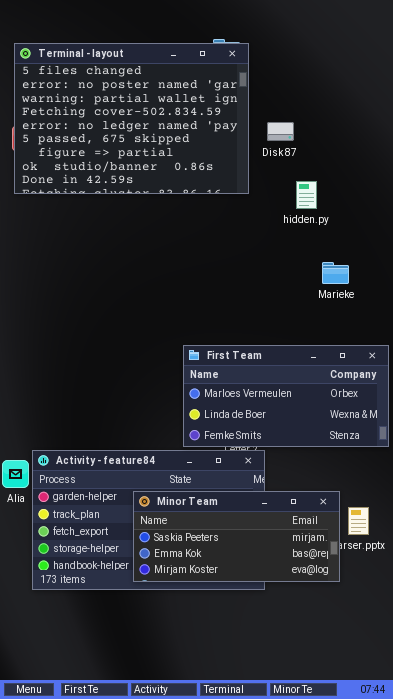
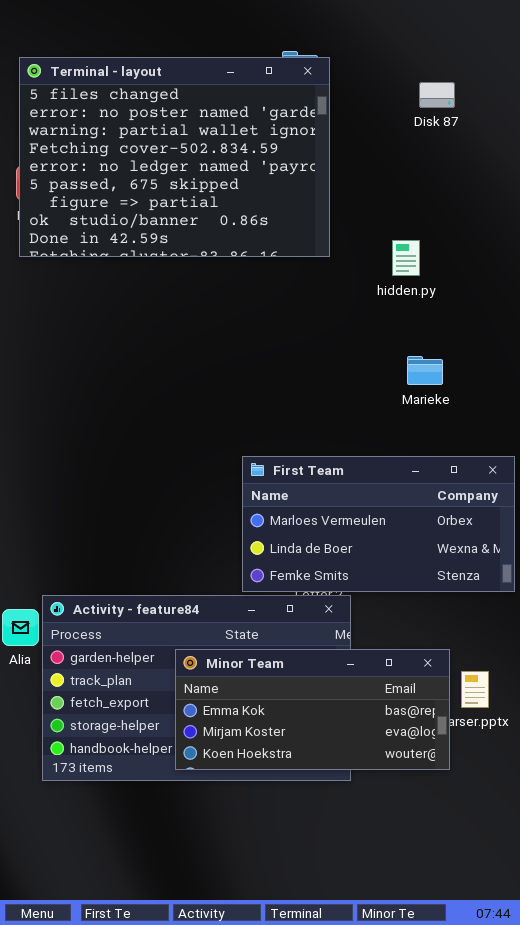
Disk 87: [267,122,294,141] -> [419,82,455,108], moved
Marieke: [322,262,349,284] -> [407,356,443,385], moved
Minor Team: [133,491,340,582] -> [175,649,450,770], scrolled down 1 row

